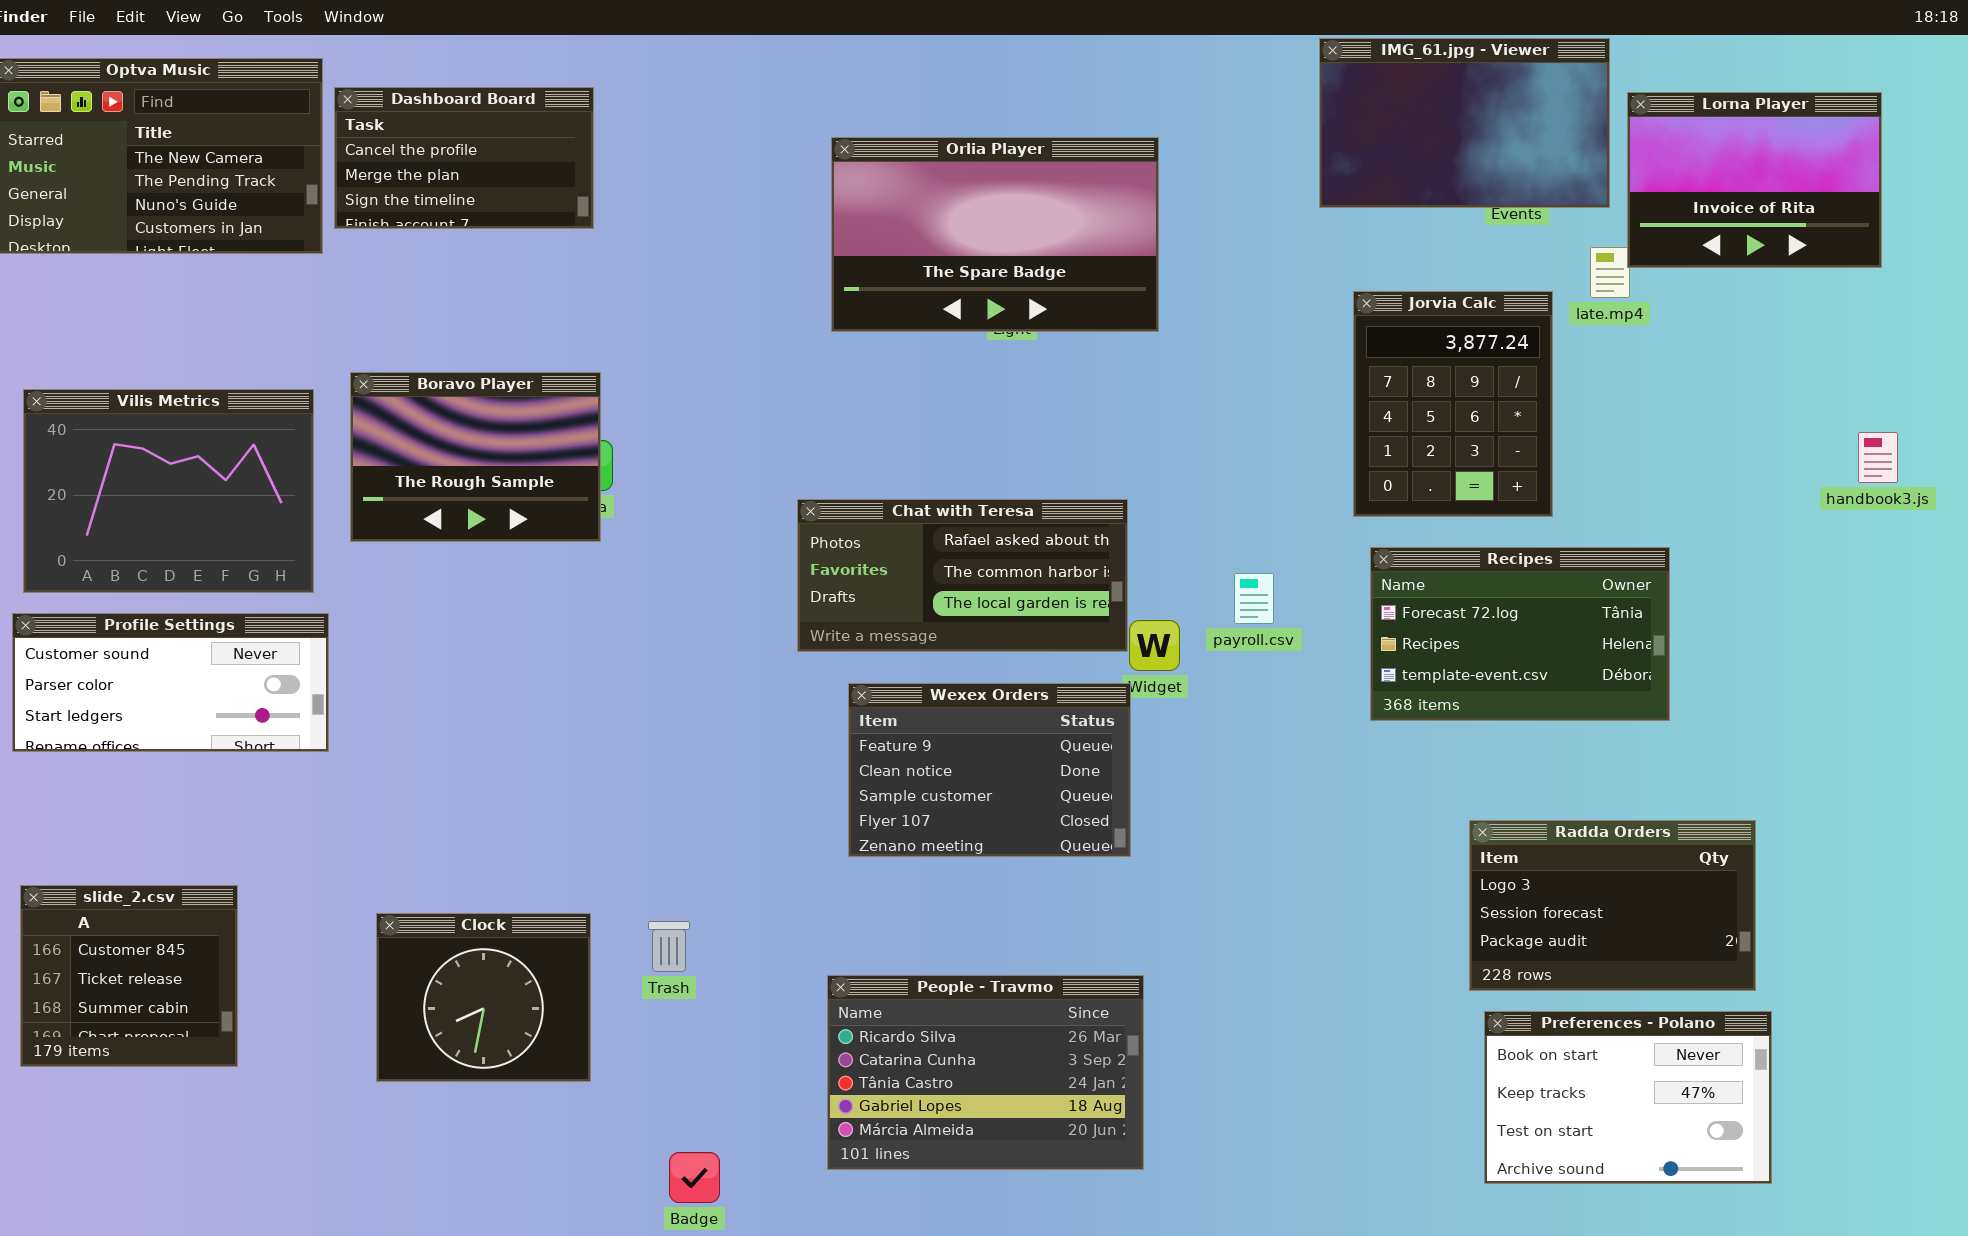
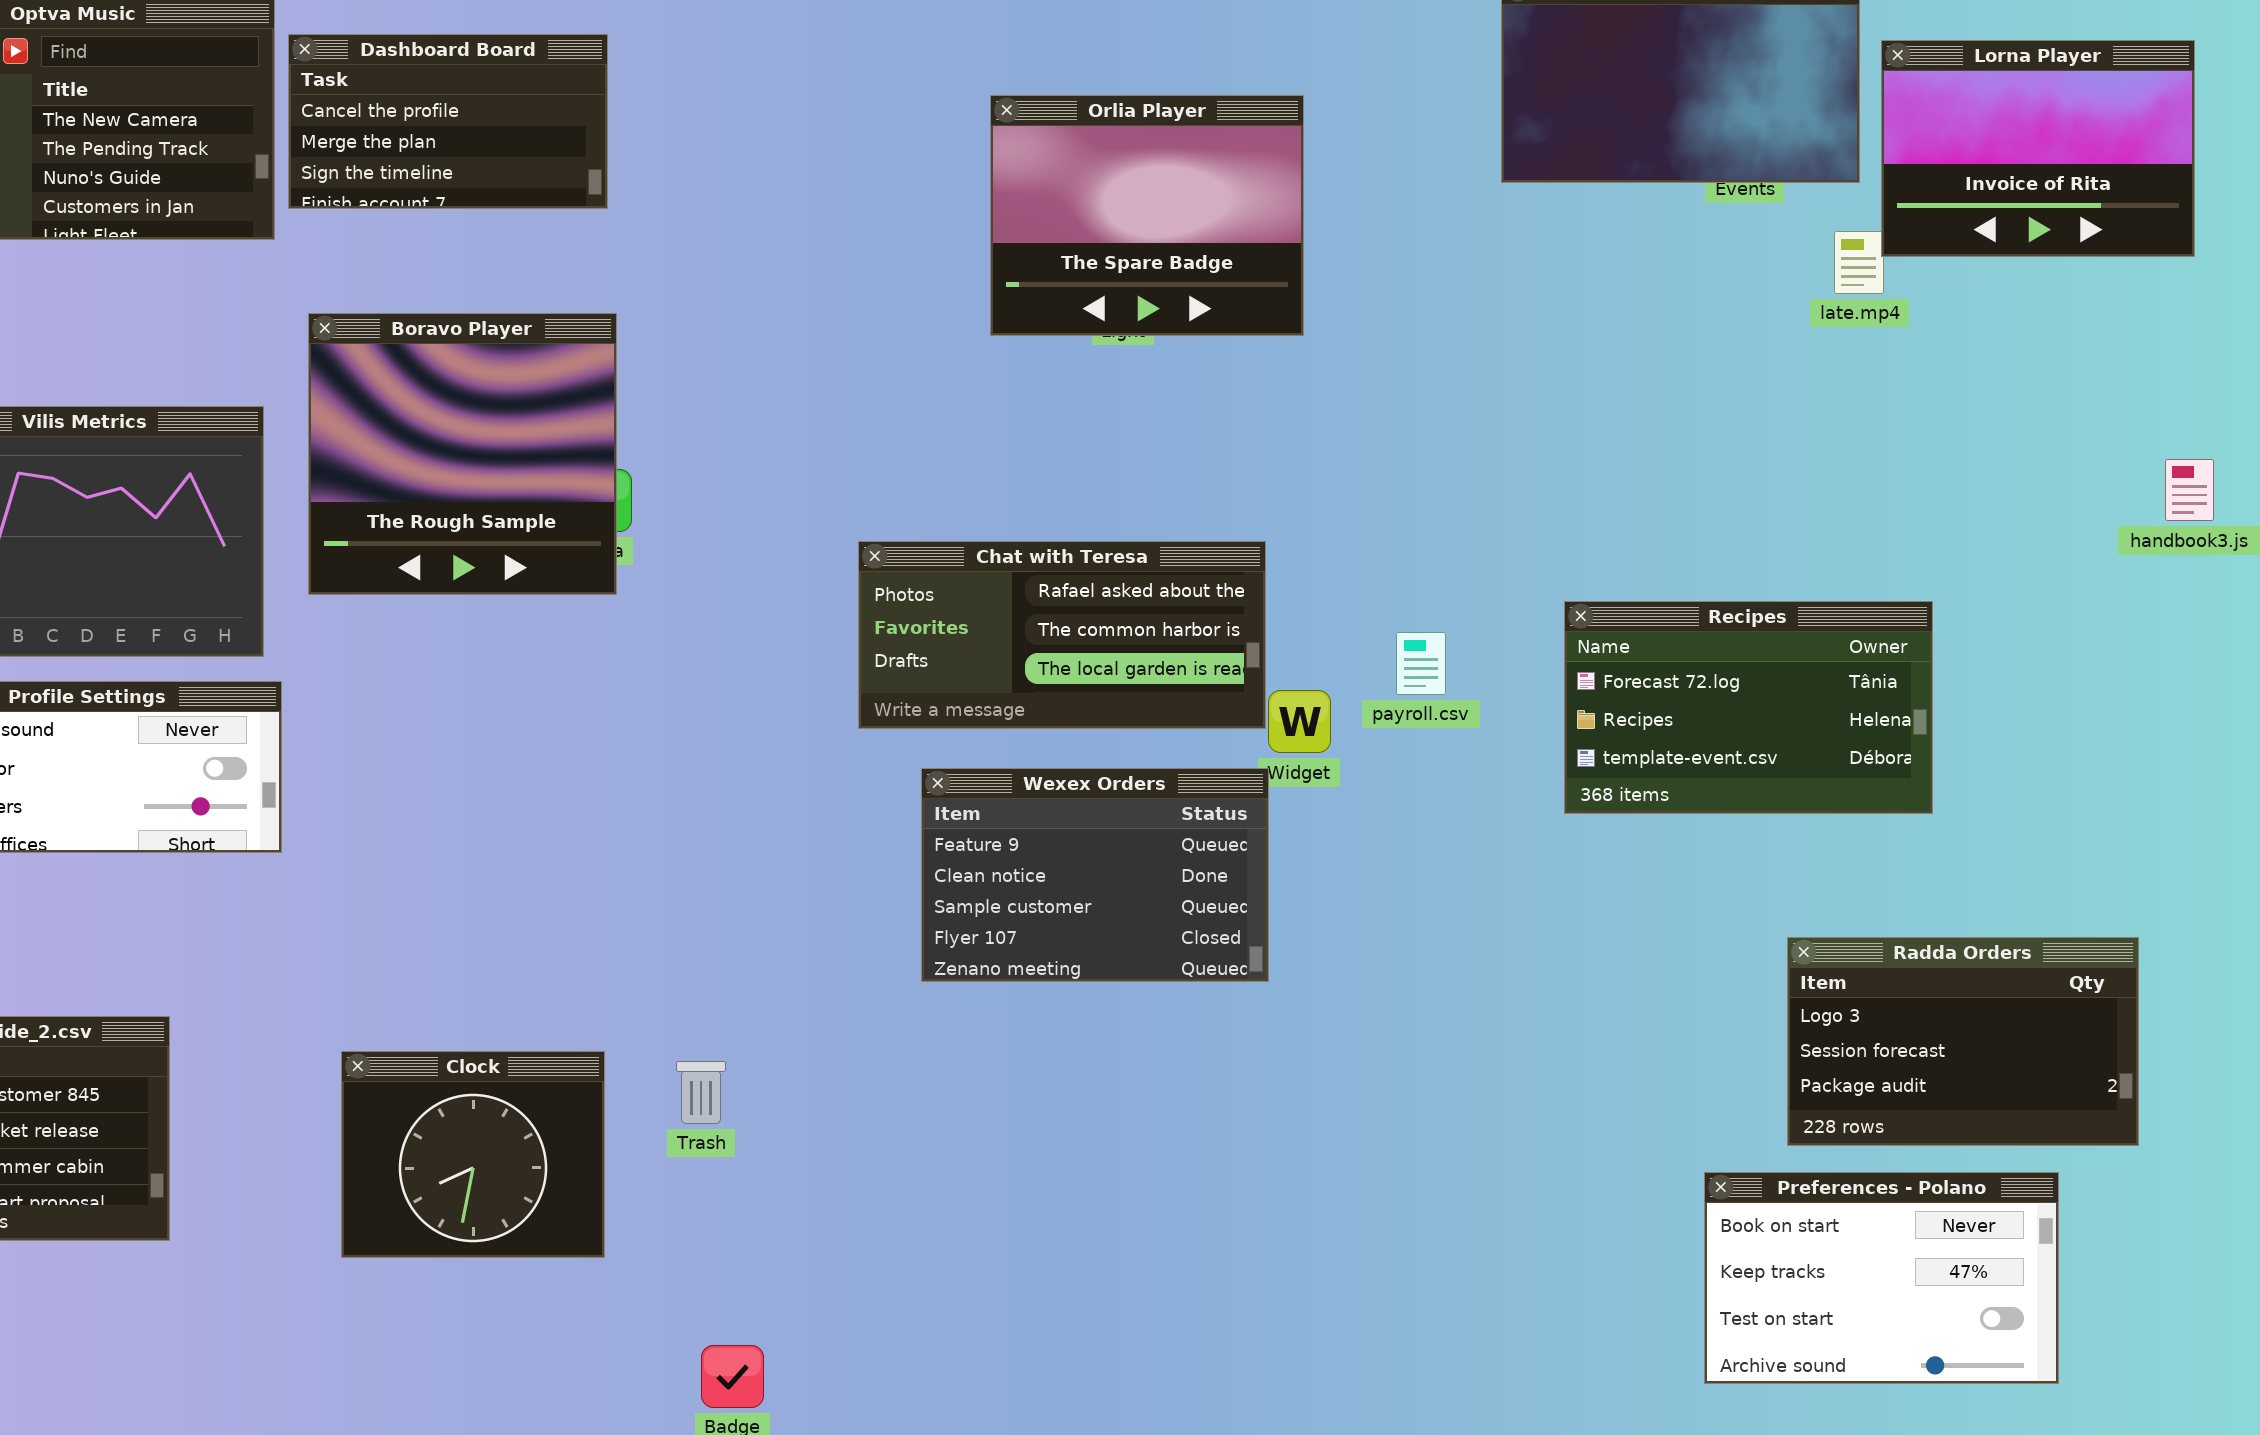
Orlia Player: [831,137,1159,332] -> [990,95,1304,336], resized
Jorvia Calc: [1353,291,1553,517] -> none, closed
Boravo Player: [350,372,601,542] -> [308,313,617,595], resized
Radda Orders: [1469,820,1756,991] -> [1787,937,2139,1146], moved
People - Travmo: [827,975,1144,1170] -> none, closed

